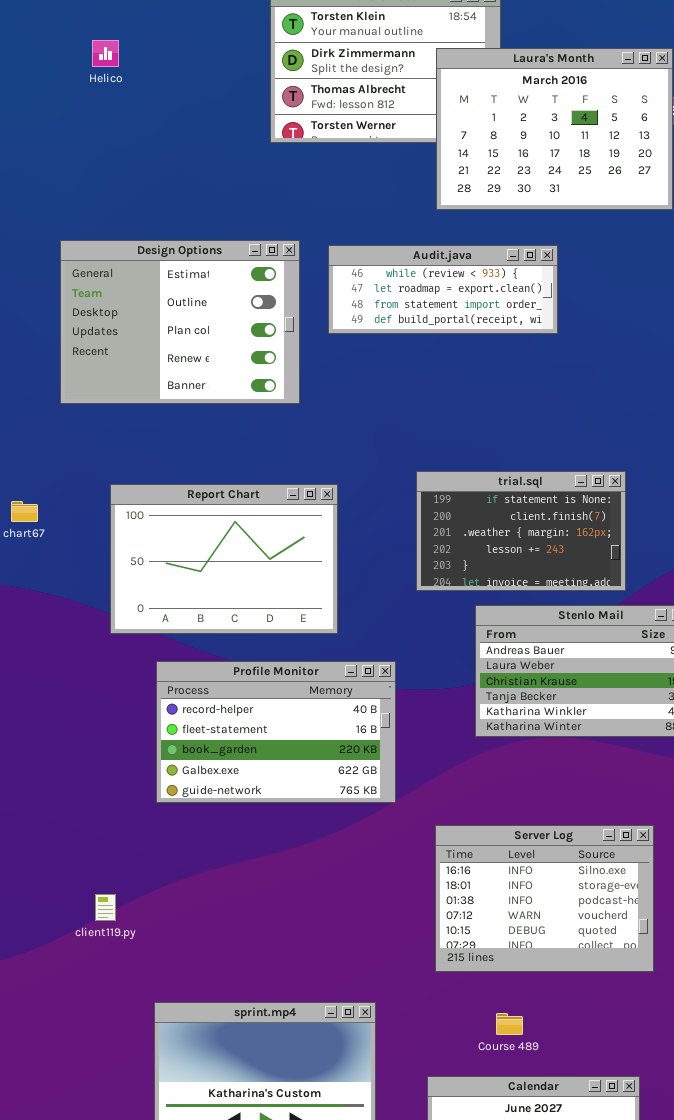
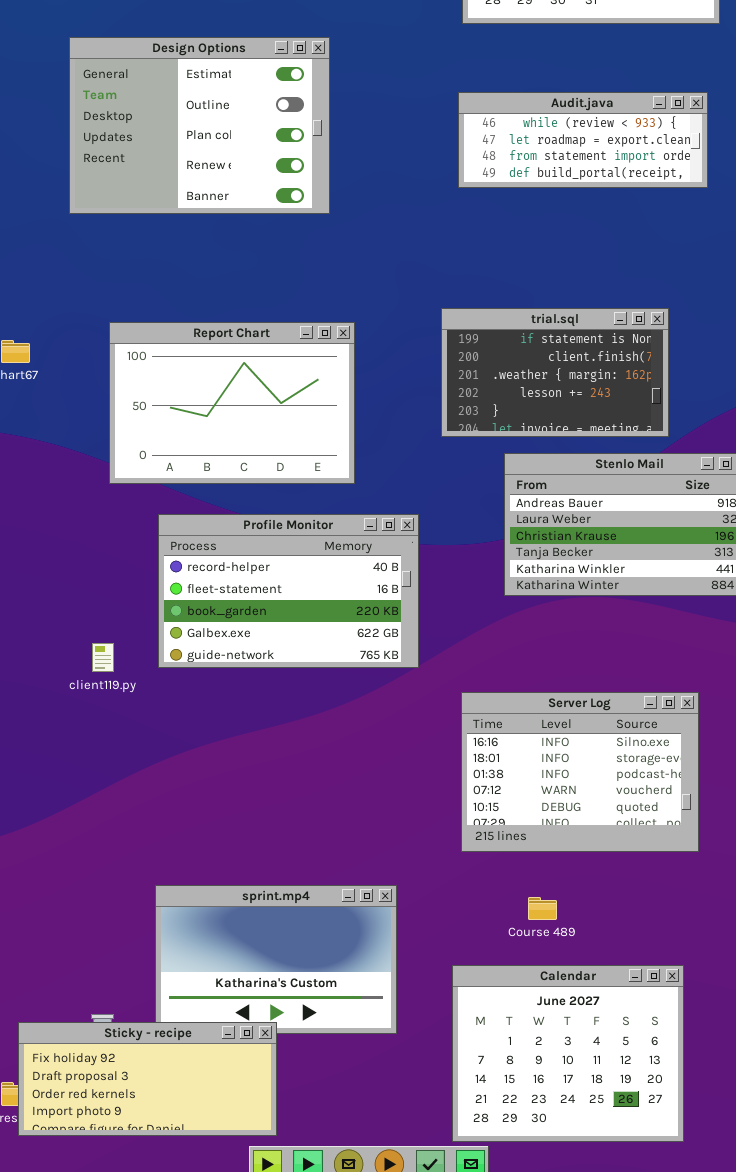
Design Options: [60,240,300,404] -> [69,37,330,214], moved
Audit.java: [328,245,558,334] -> [458,92,708,188], moved
client119.py: [95,894,116,921] -> [92,643,114,672], moved

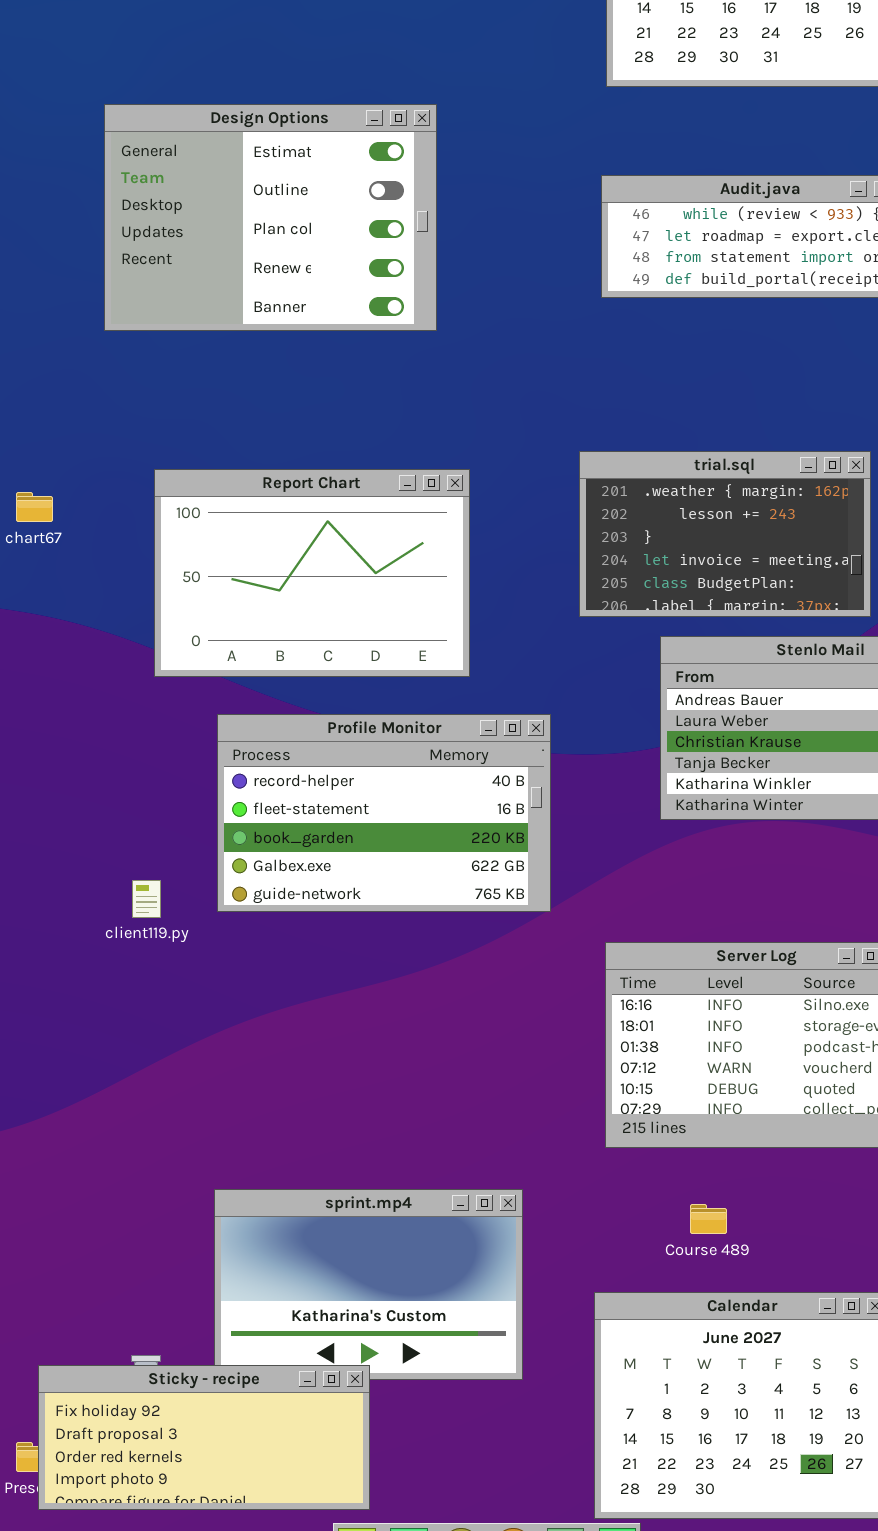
trial.sql: [441,308,669,437] -> [579,451,871,617], scrolled down 2 rows

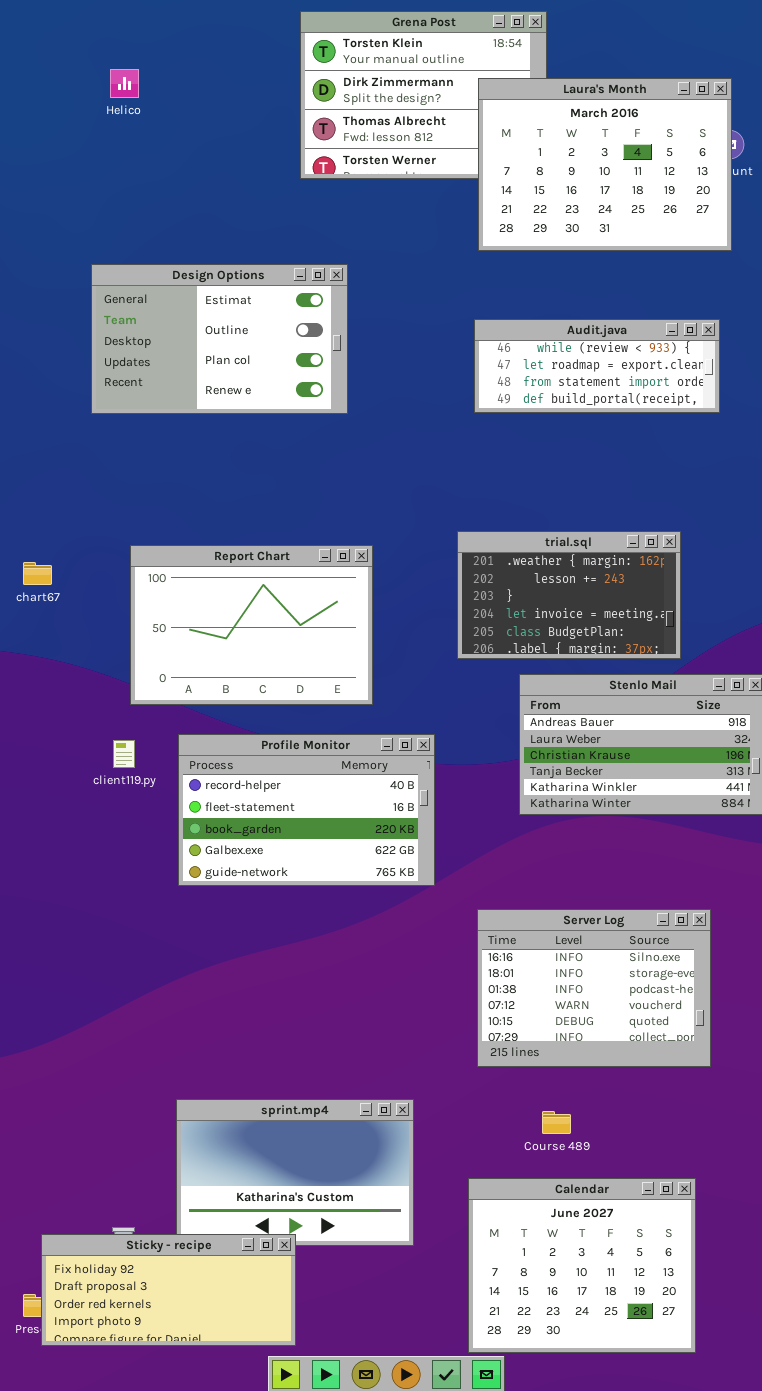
Design Options: [104,104,437,331] -> [91,264,348,414], resized
client119.py: [132,880,161,918] -> [113,740,135,768], moved

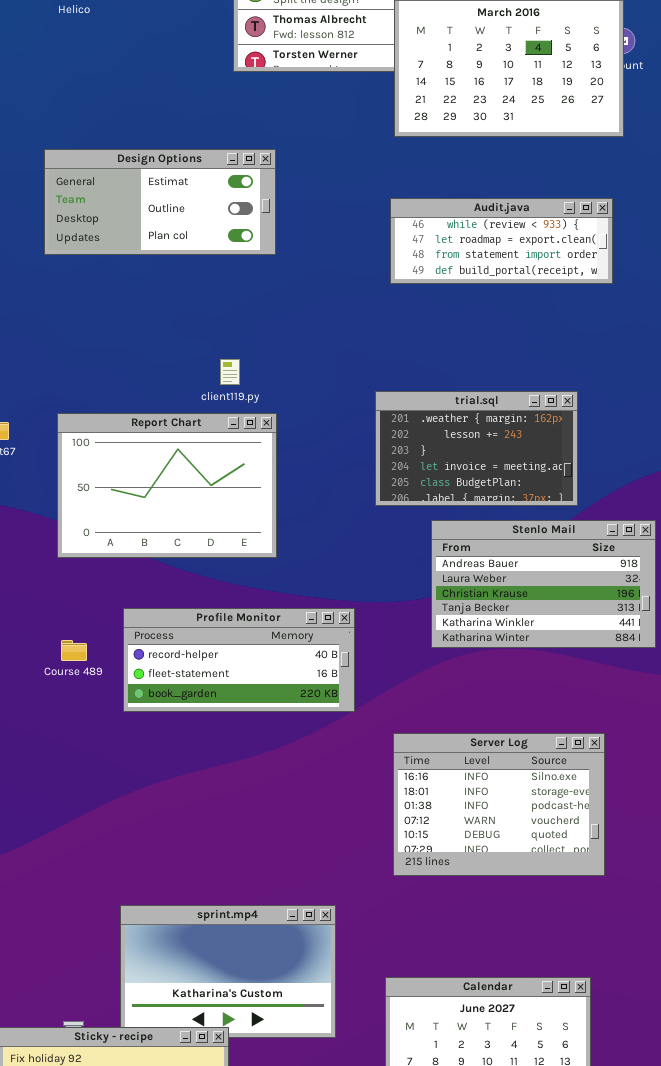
Design Options: [91,264,348,414] -> [44,149,276,255], resized
Report Chart: [130,545,373,705] -> [57,413,277,558], moved
Profile Monitor: [178,734,435,886] -> [123,608,355,712], resized
client119.py: [113,740,135,768] -> [220,359,240,385], moved
Course 489: [542,1111,571,1134] -> [61,640,87,661], moved

